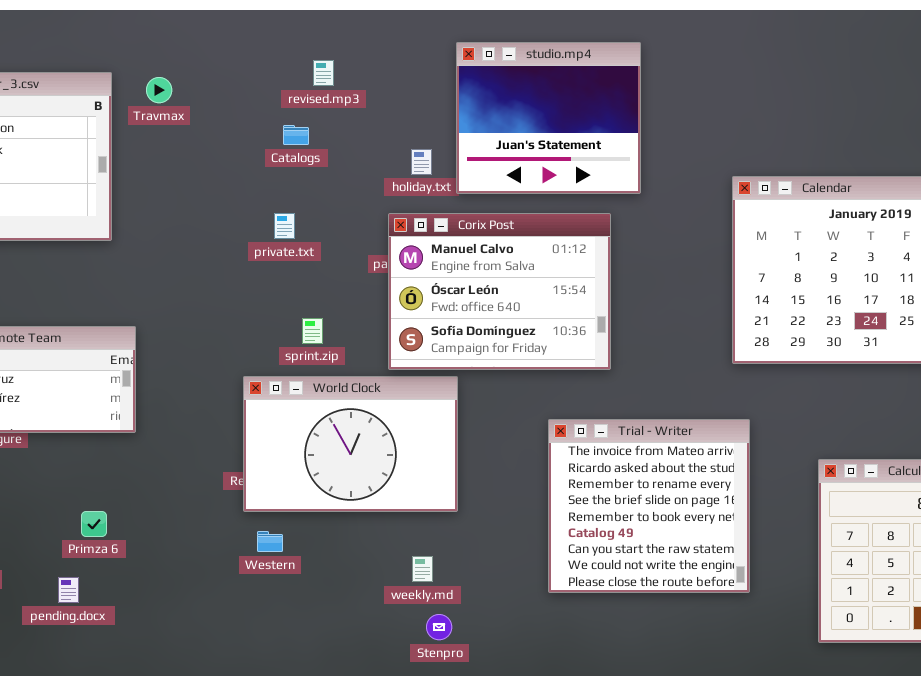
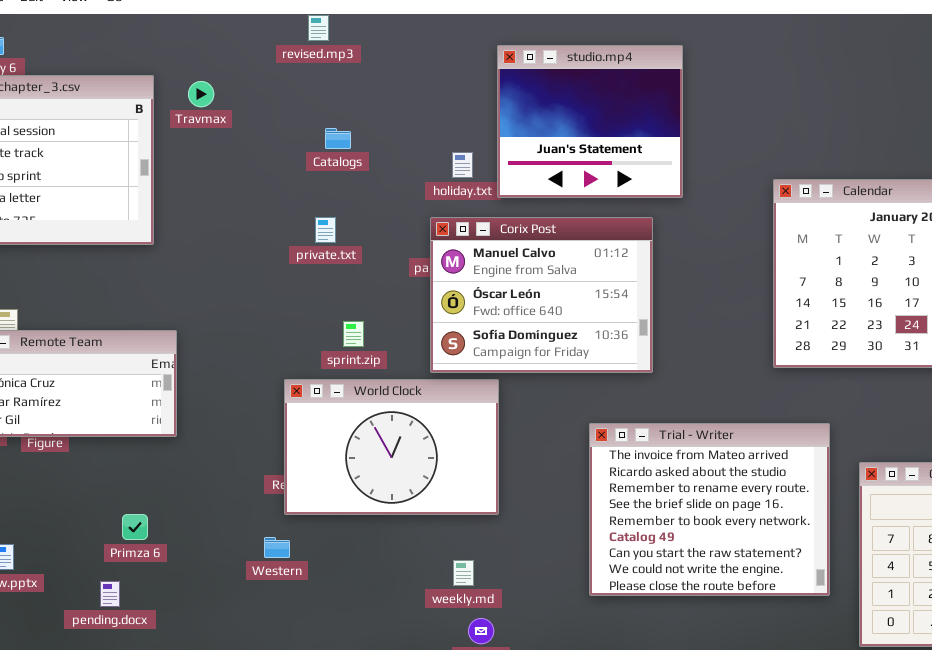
revised.mp3: [313,60,334,86] -> [308,15,329,41], moved
Trial - Writer: [548,419,750,593] -> [589,423,830,596], resized
Western: [257,531,283,552] -> [264,537,290,558], moved

